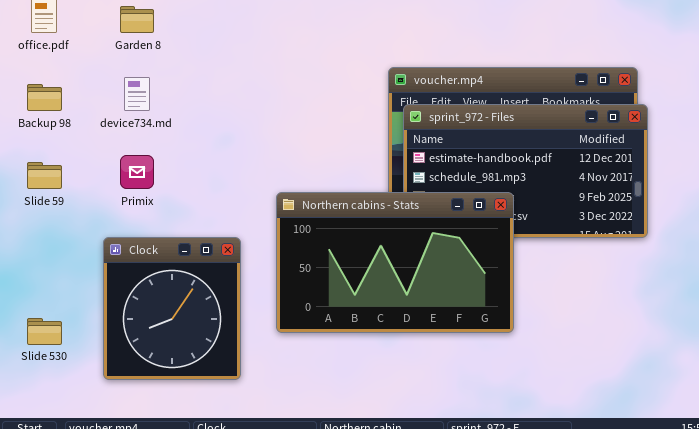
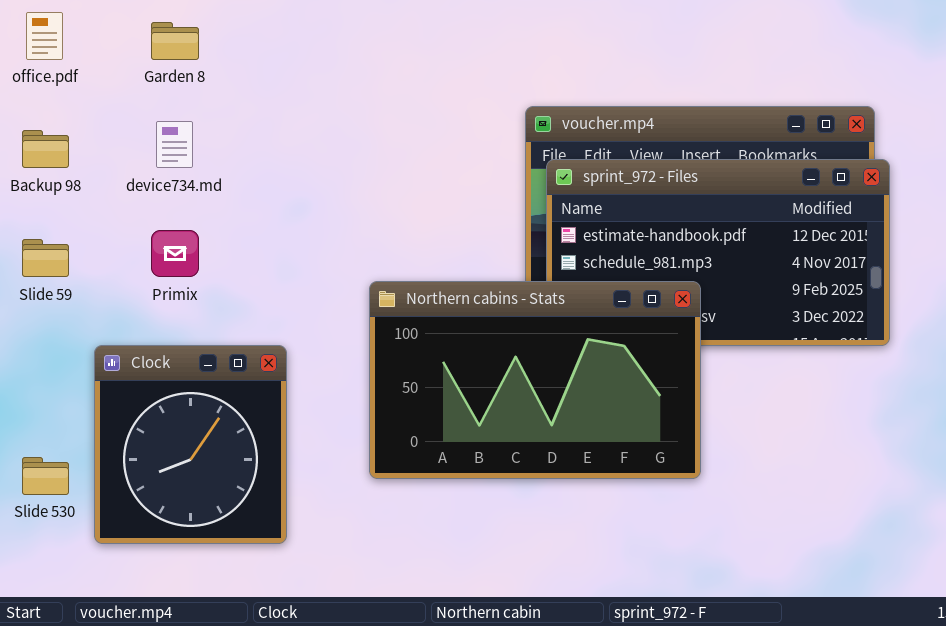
Clock: [103,237,241,380] -> [94,345,287,544], moved

